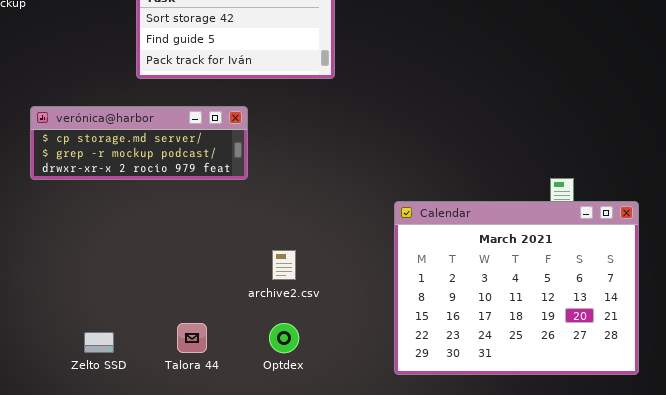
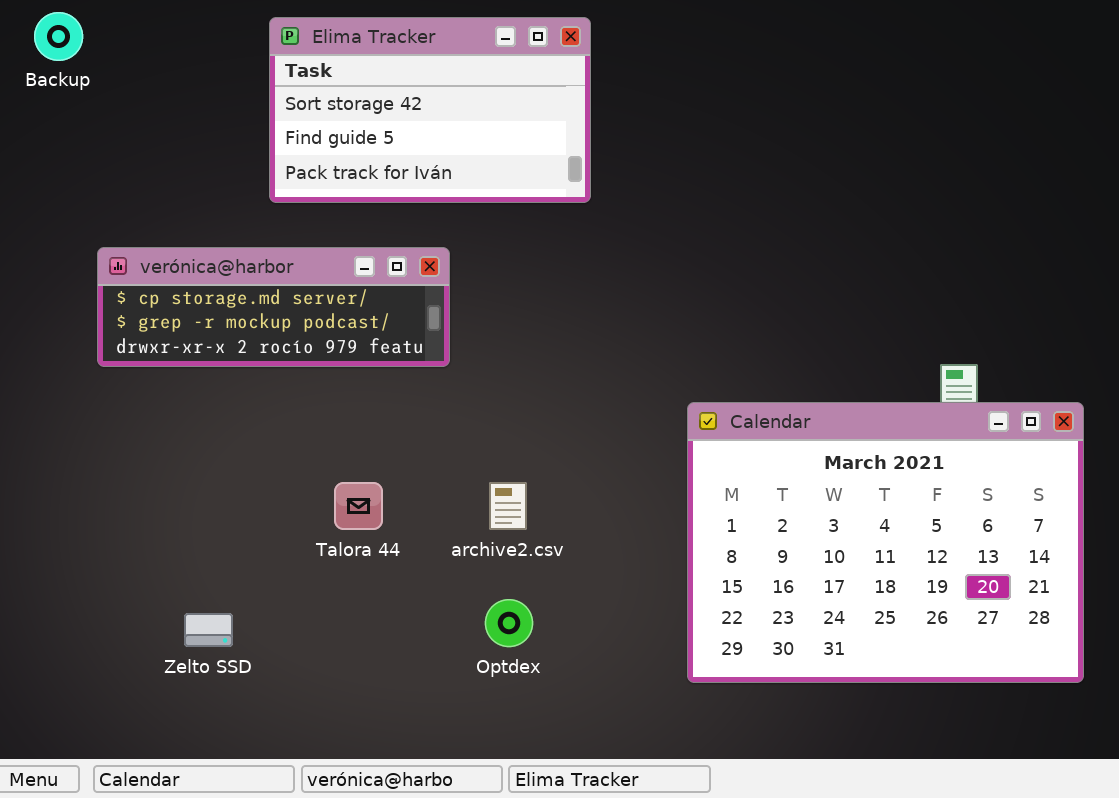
Talora 44: [177,323,207,353] -> [334,482,383,530], moved

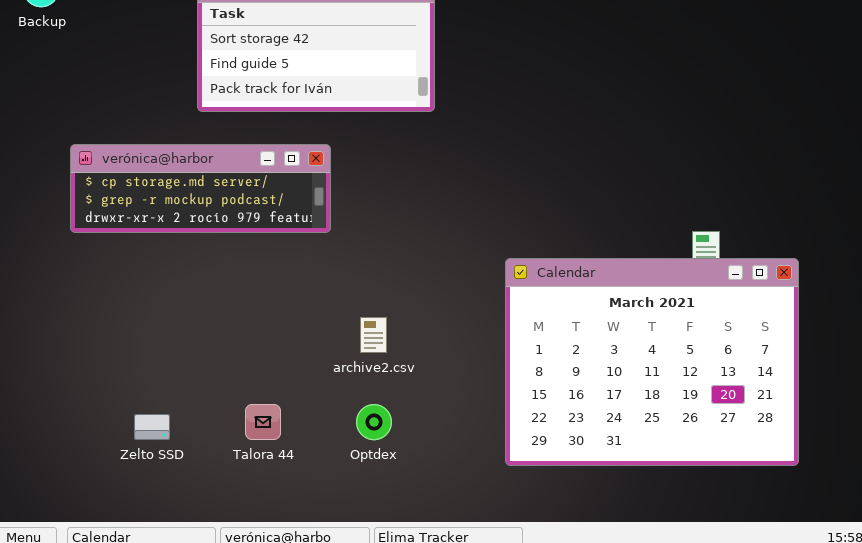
Talora 44: [334,482,383,530] -> [245,404,281,440], moved

